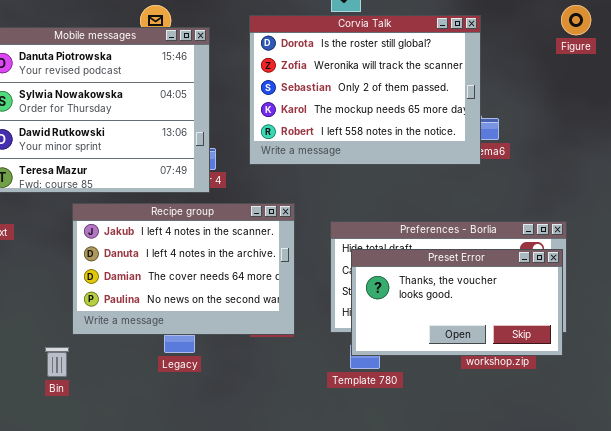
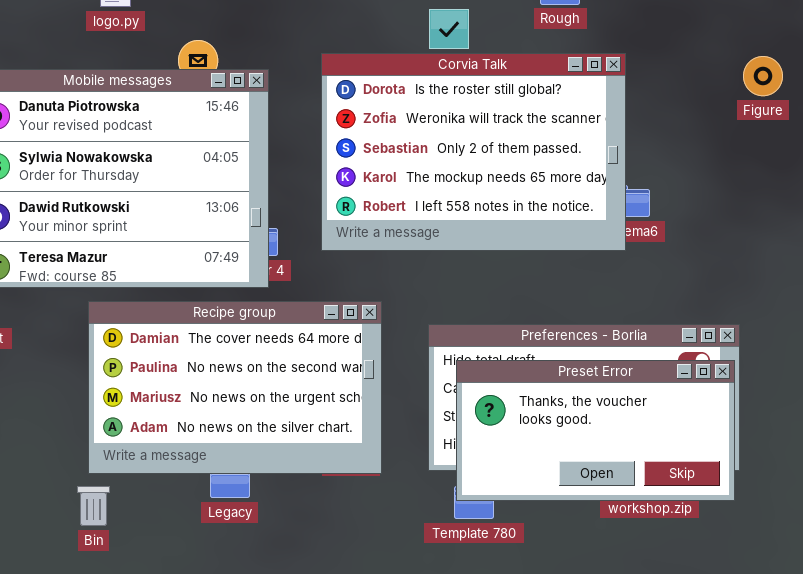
Figure: [561,5,591,35] -> [743,56,783,96], moved
Recipe group: [72,203,295,335] -> [88,301,382,474], scrolled down 2 rows
Bin: [45,347,69,377] -> [77,486,110,526], moved

